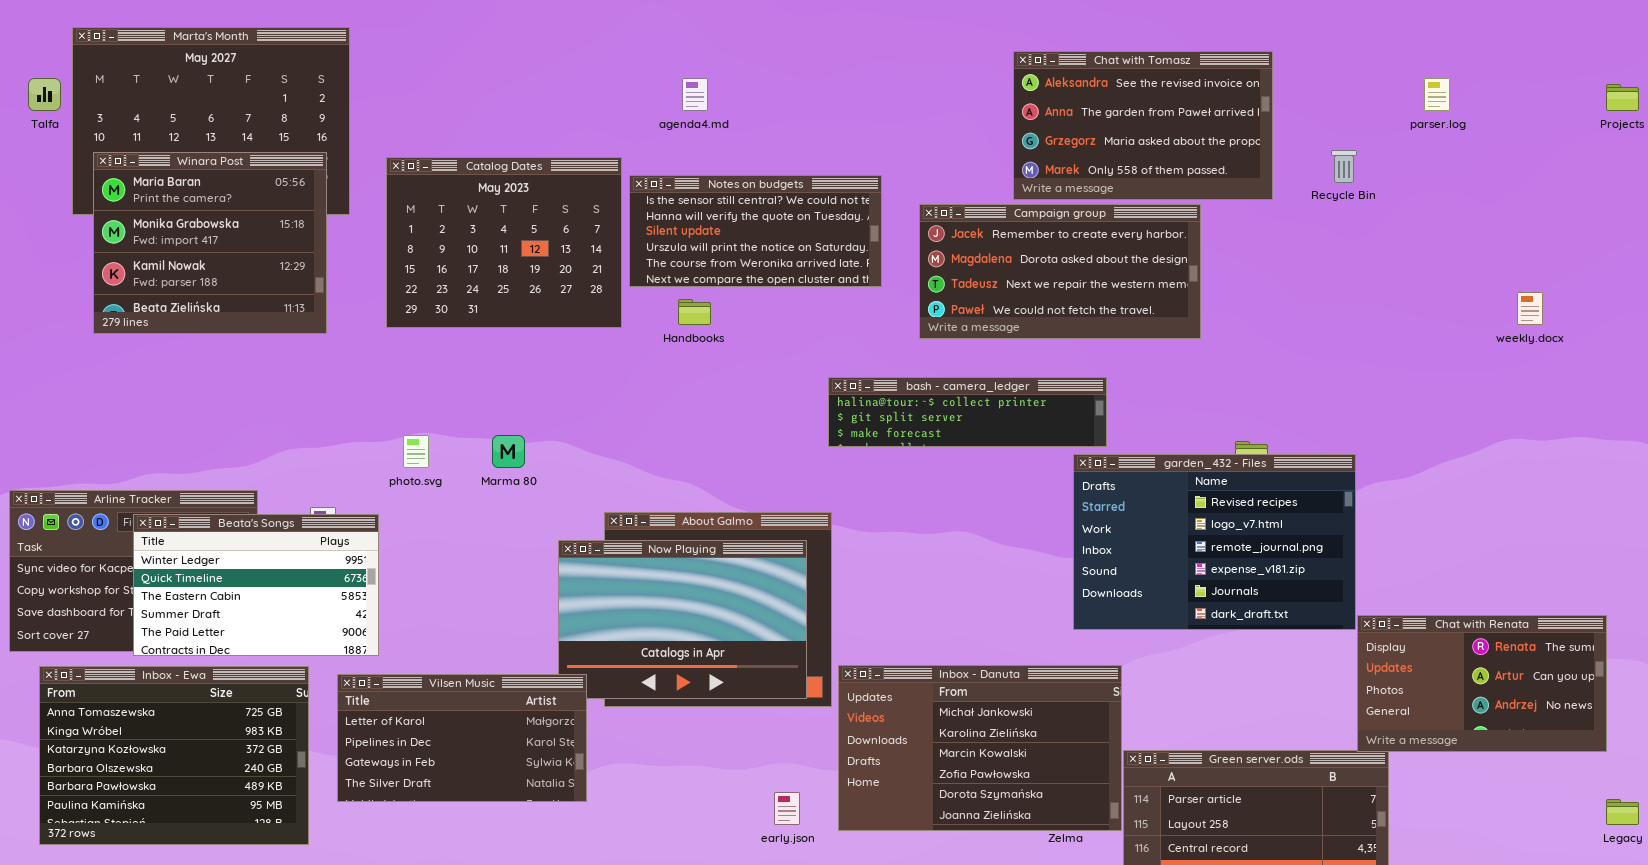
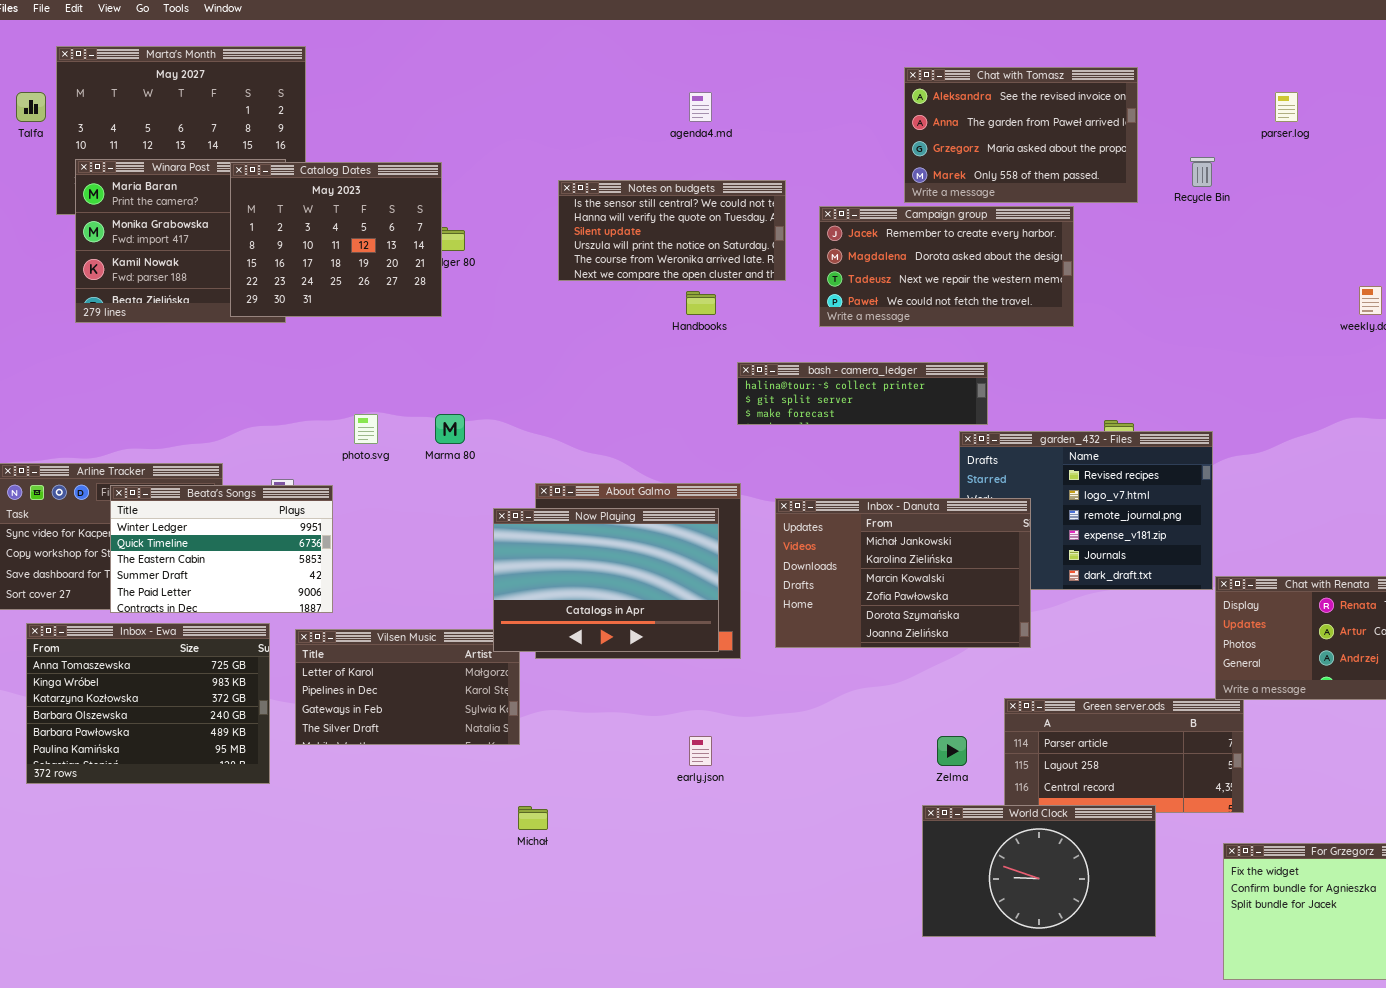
agenda4.md: [682,78,708,111] -> [689,92,712,122], moved
Catalog Dates: [386,157,622,328] -> [230,162,442,317], moved
Handbooks: [678,299,711,325] -> [686,291,716,315], moved
Now Playing: [558,540,807,699] -> [493,508,719,652], raised
Inbox - Danuta: [838,665,1122,831] -> [775,498,1031,648], moved

